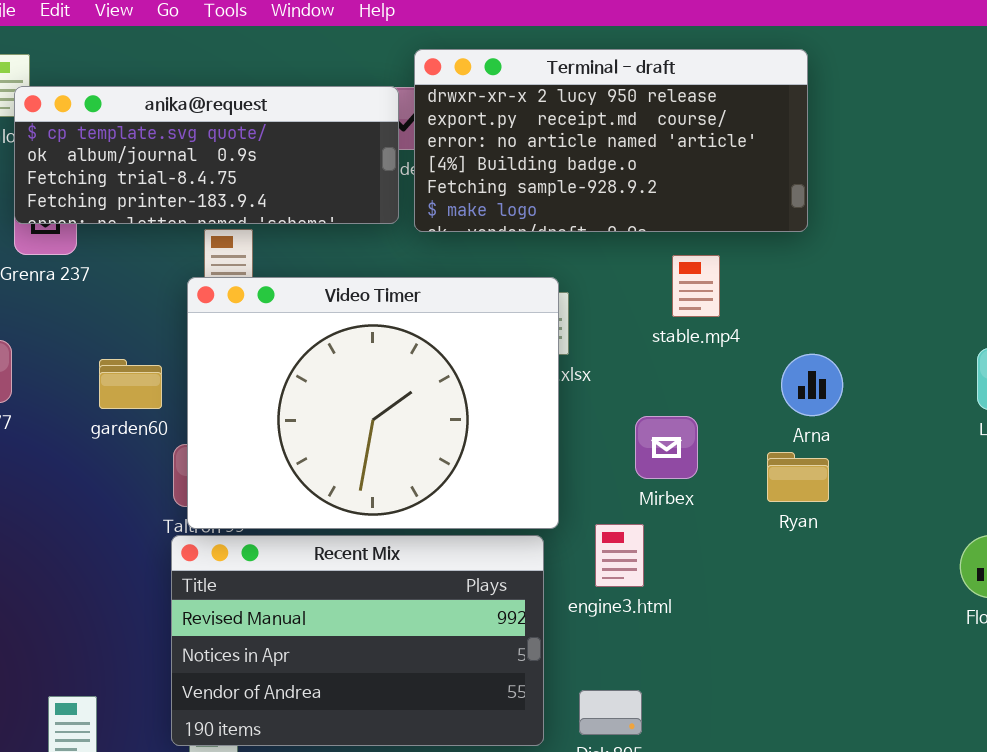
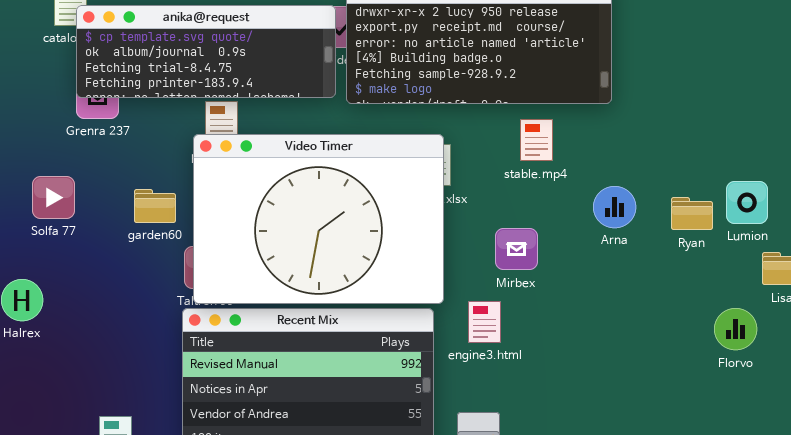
Ryan: [767,452,829,502] -> [671,197,713,230], moved

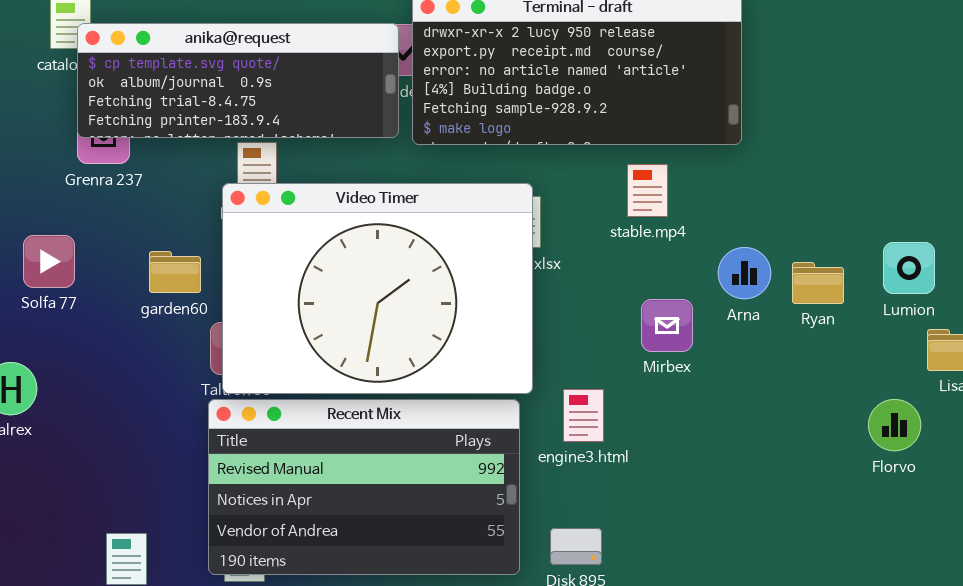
Ryan: [671,197,713,230] -> [792,262,844,304], moved
Mirbex: [495,228,538,270] -> [641,299,693,352], moved

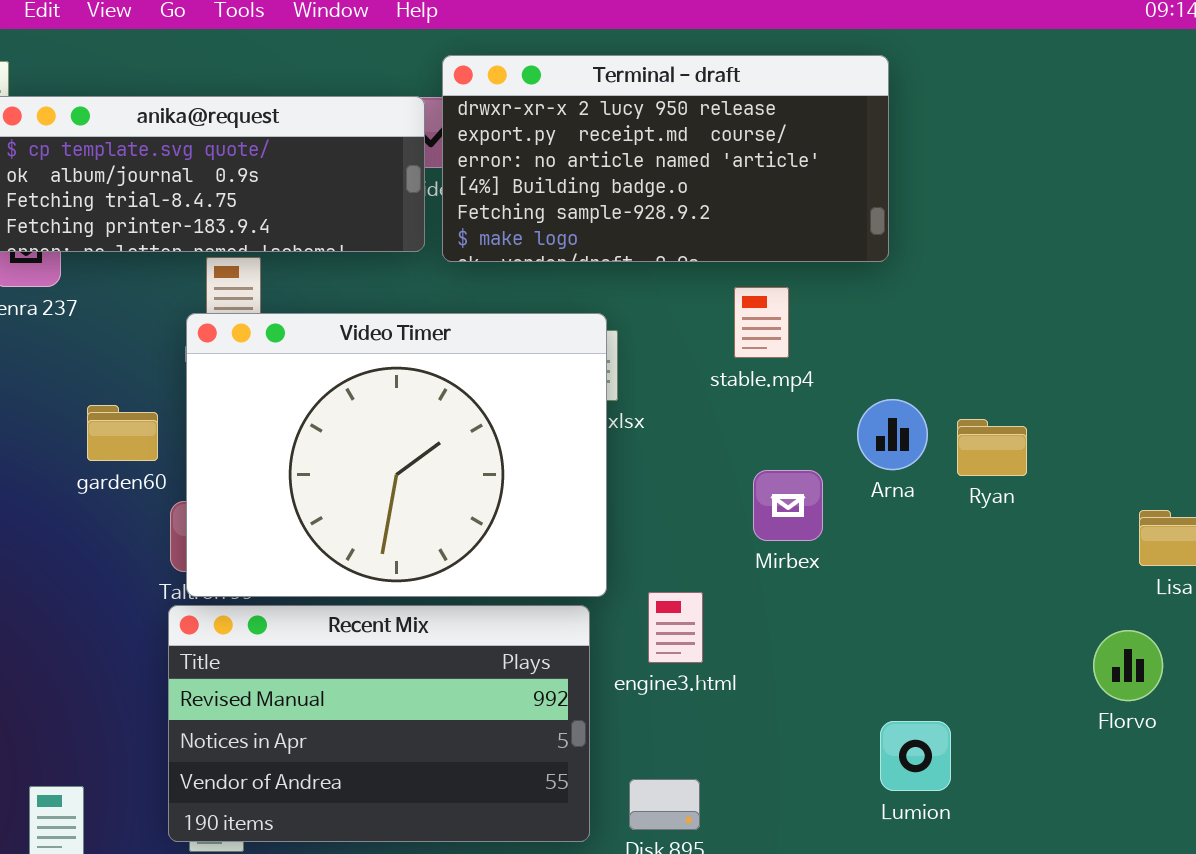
Lumion: [883,242,935,294] -> [880,721,951,791], moved
Florvo: [868,399,921,451] -> [1093,630,1163,701], moved

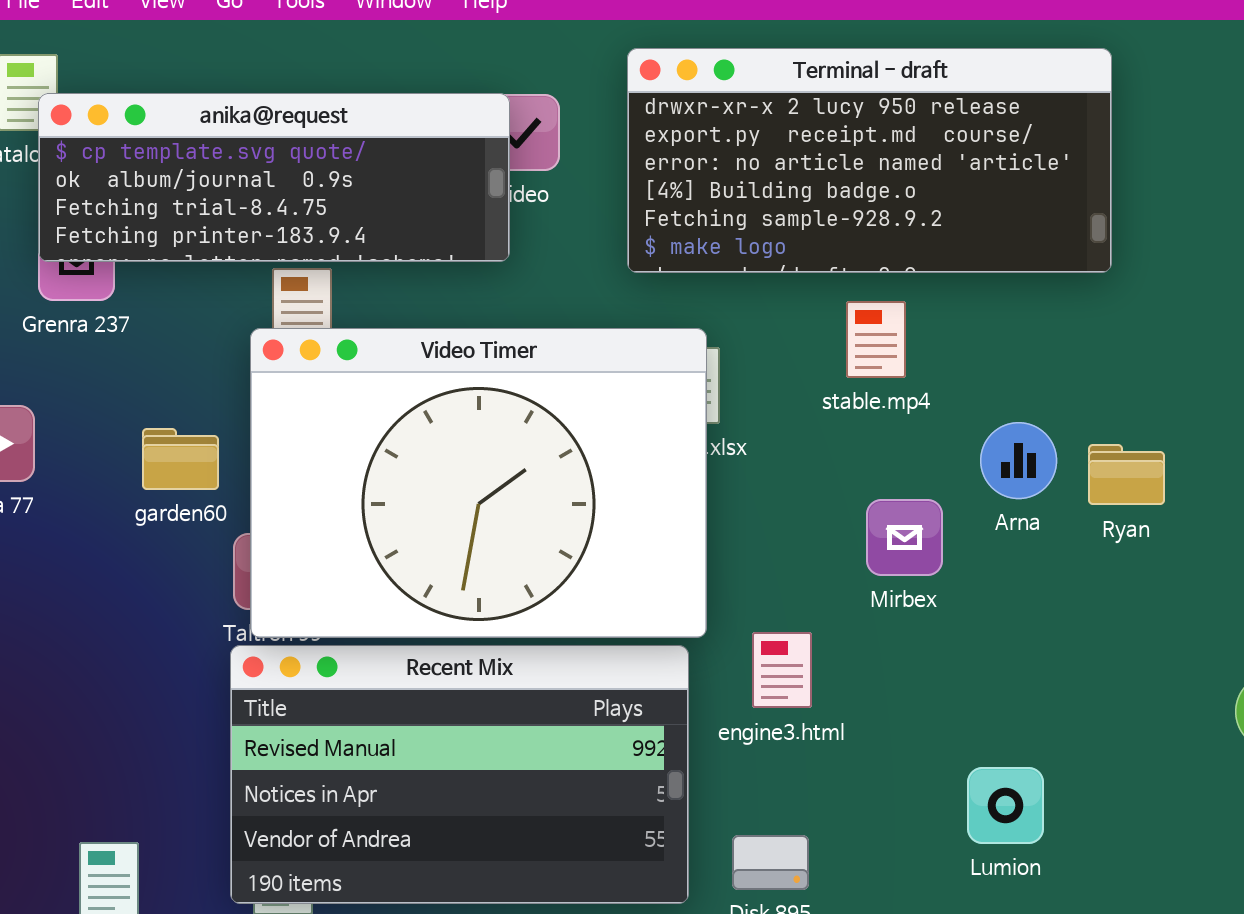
Terminal - draft: [442,55,889,262] -> [627,48,1112,273], moved
Lumion: [880,721,951,791] -> [967,767,1044,844], moved

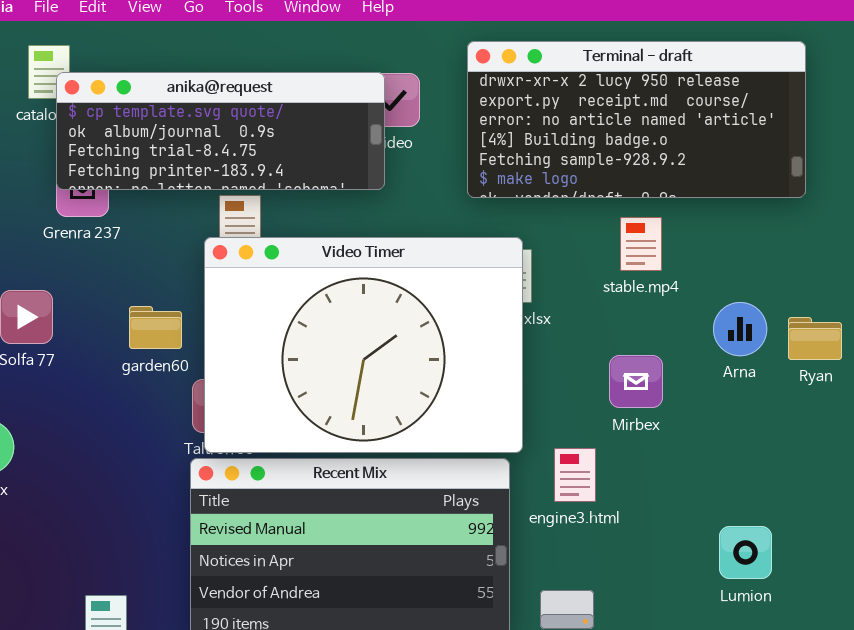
Mirbex: [866,499,943,576] -> [609,355,663,408], moved
Lumion: [967,767,1044,844] -> [719,526,772,579], moved

